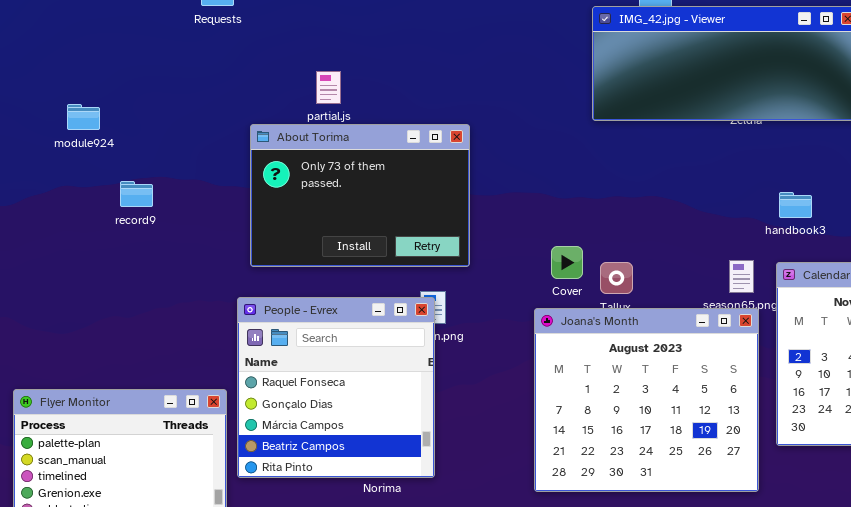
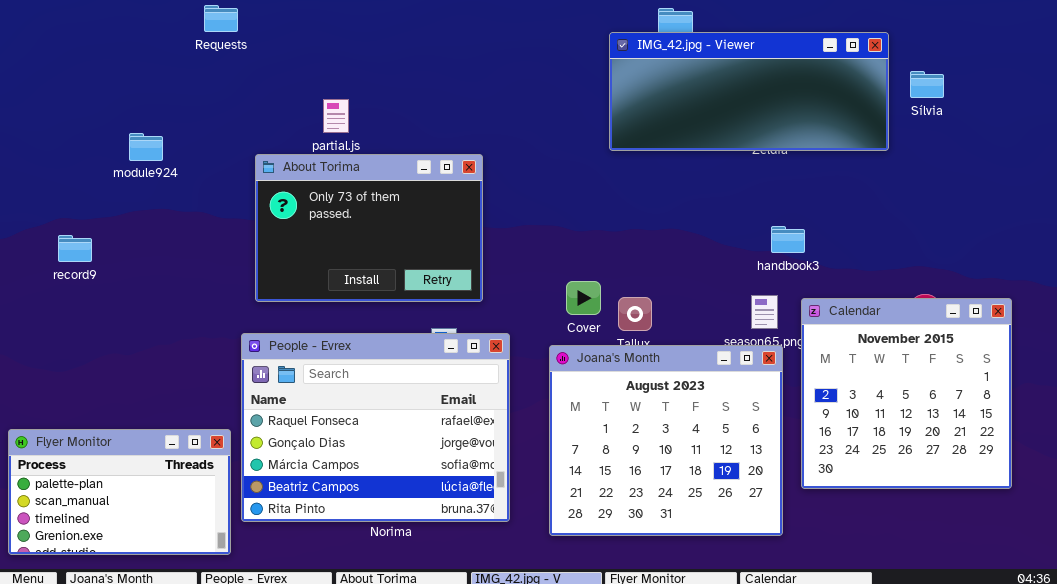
module924: [67,104,100,130] -> [129,133,163,161], moved
record9: [120,181,153,207] -> [58,235,92,262], moved
handbook3: [779,192,812,218] -> [771,226,805,253], moved
People - Evrex: [237,297,435,478] -> [241,333,510,522], resized

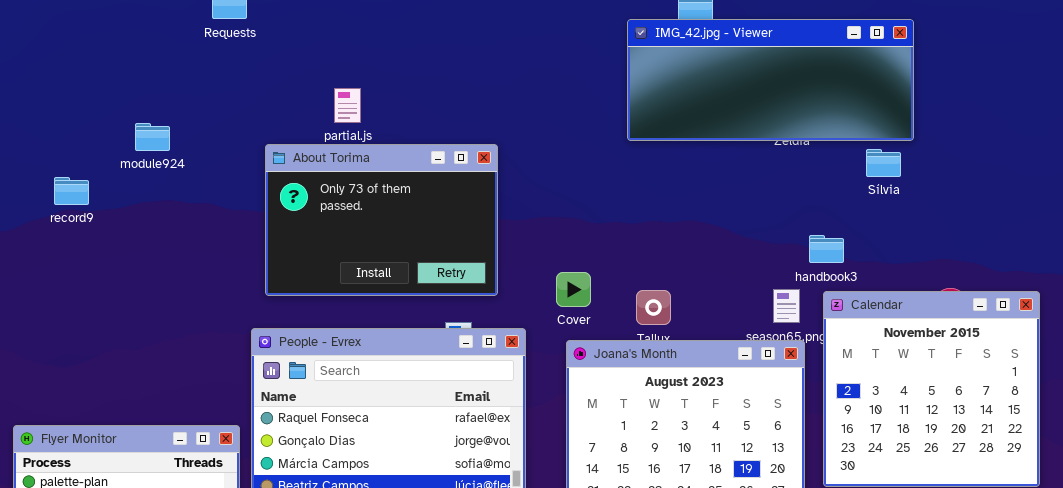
Sílvia: [910,71,944,98] -> [866,149,901,177], moved
handbook3: [771,226,805,253] -> [809,235,844,263], moved
record9: [58,235,92,262] -> [54,177,89,205], moved
Cover: [566,281,601,315] -> [556,272,591,307], moved

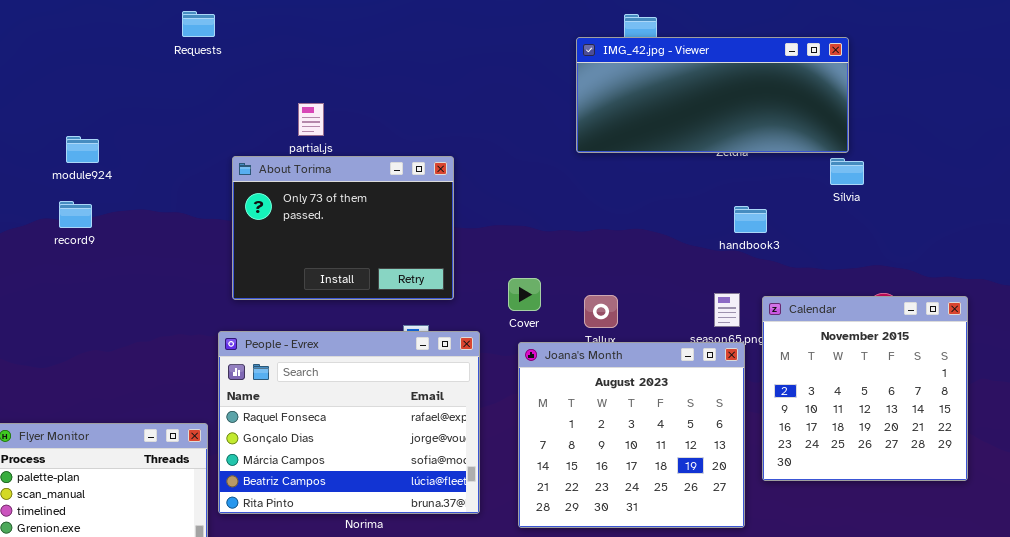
module924: [135,123,170,151] -> [66,136,99,163], moved
Sílvia: [866,149,901,177] -> [830,158,864,185], moved
record9: [54,177,89,205] -> [59,201,92,228], moved
handbook3: [809,235,844,263] -> [734,206,767,233], moved

